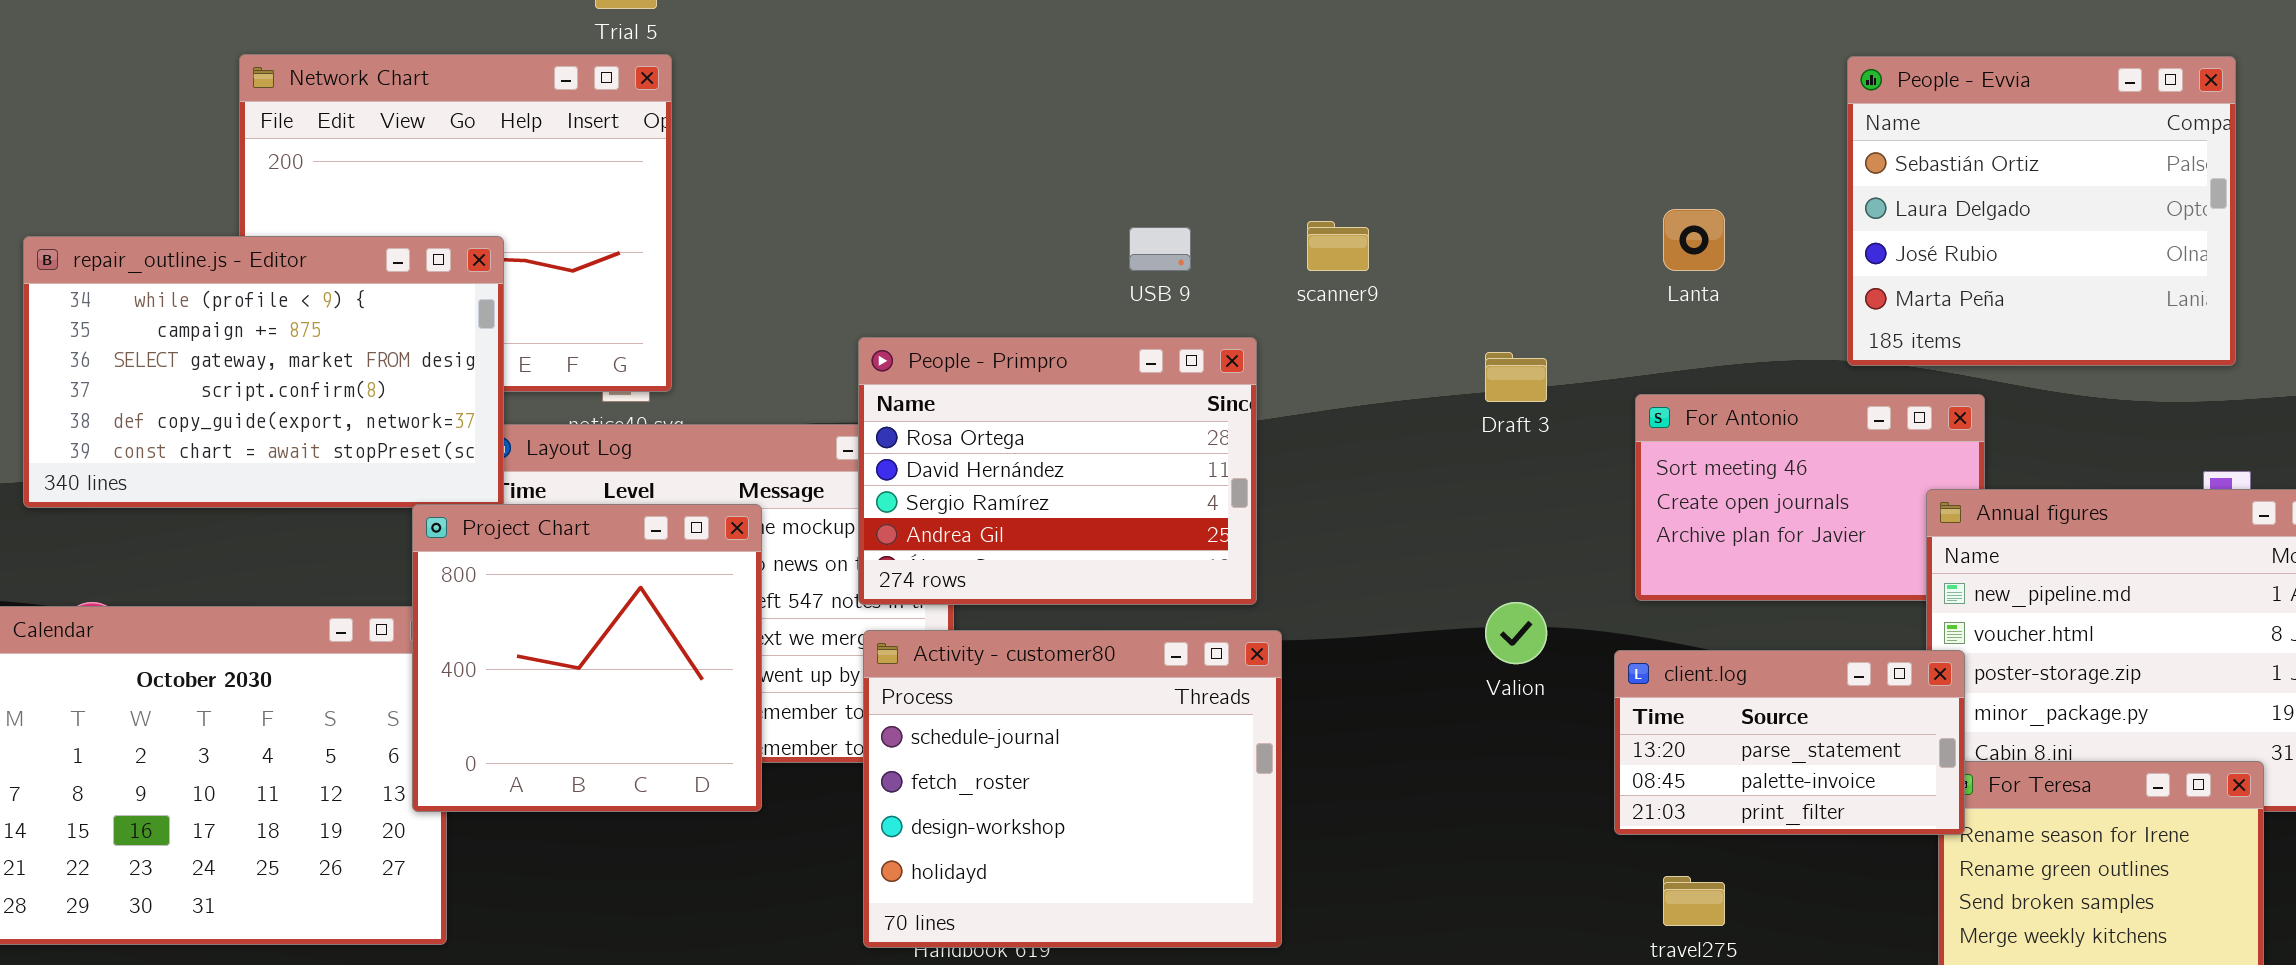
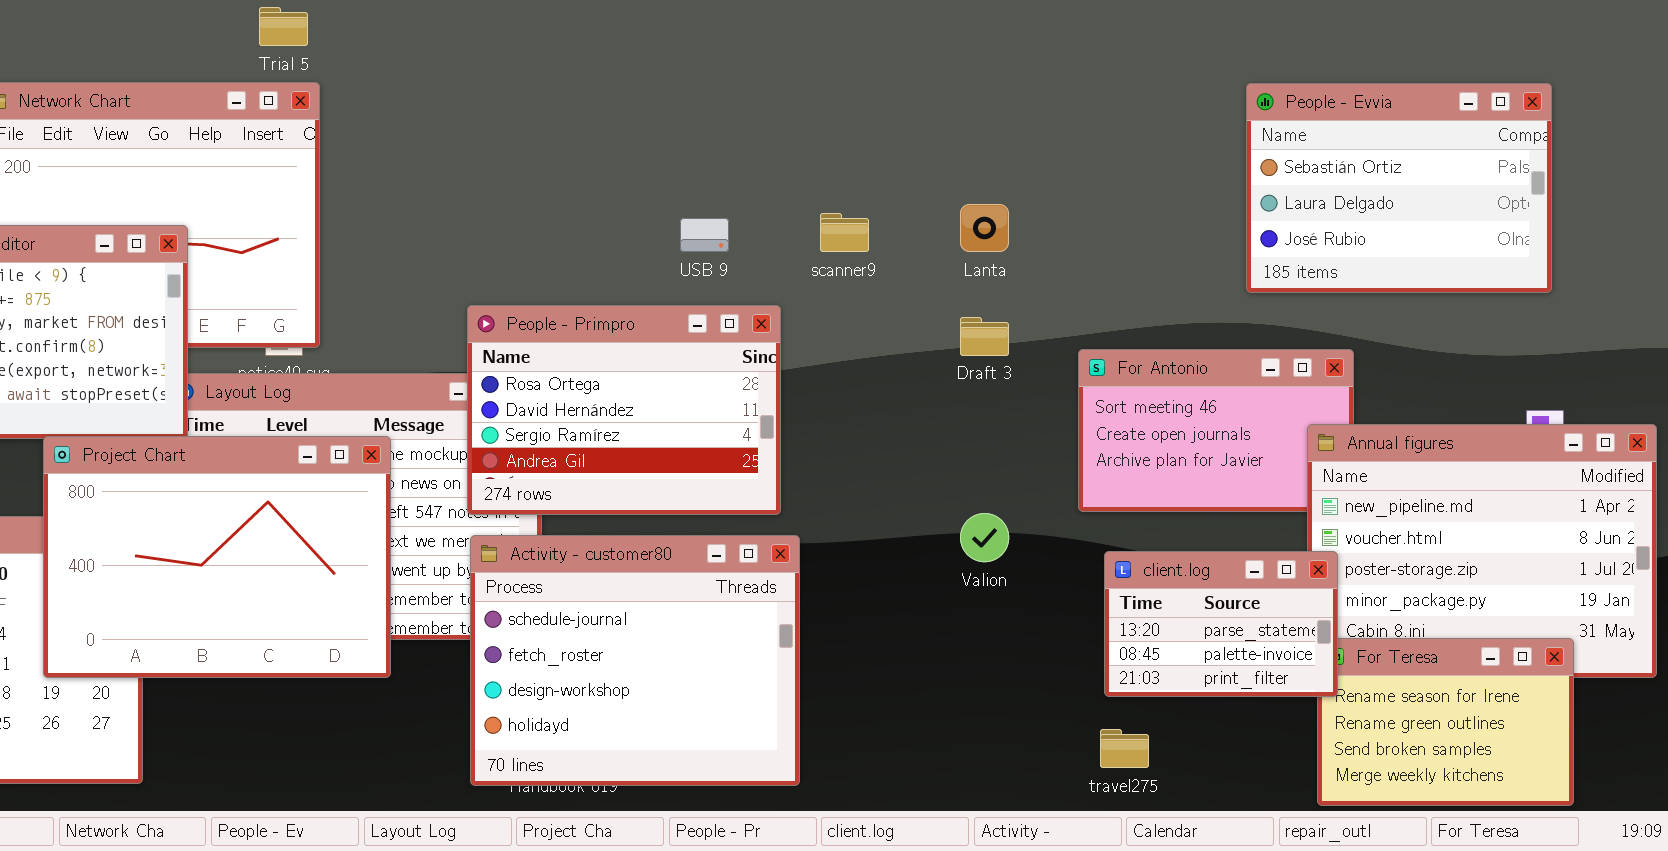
People - Evvia: [1847,56,2236,366] -> [1246,83,1552,293], resized
Lanta: [1663,209,1725,271] -> [960,204,1009,252], moved
Project Chart: [412,504,762,812] -> [43,436,391,678], resized
client.log: [1614,650,1965,835] -> [1104,551,1338,697], resized

